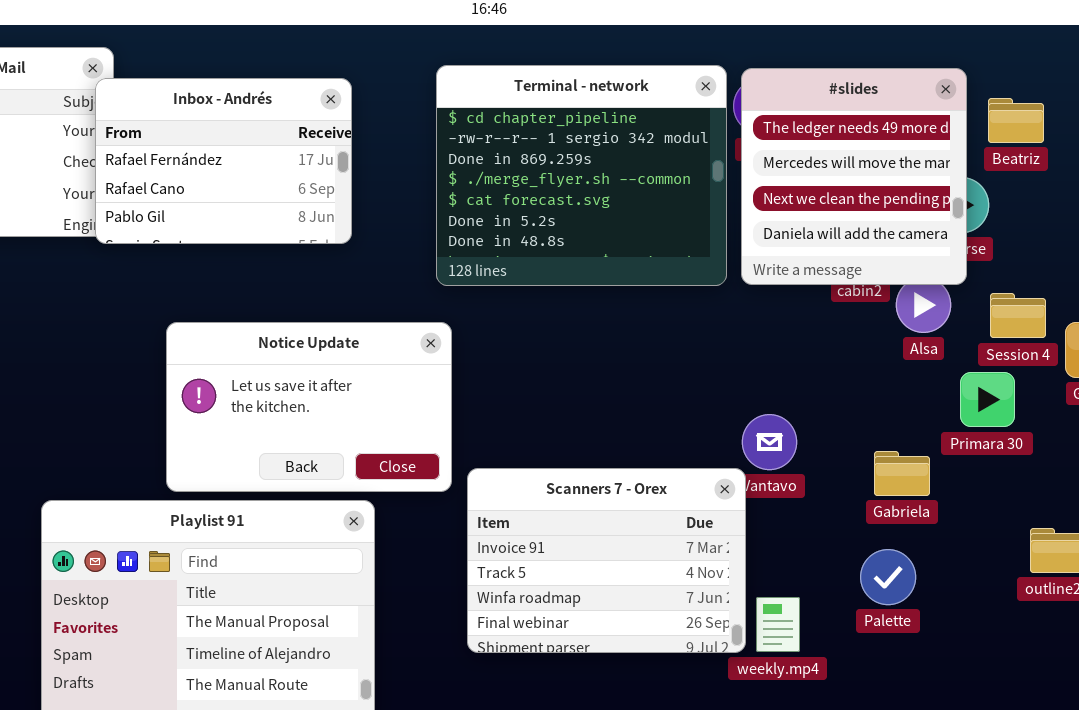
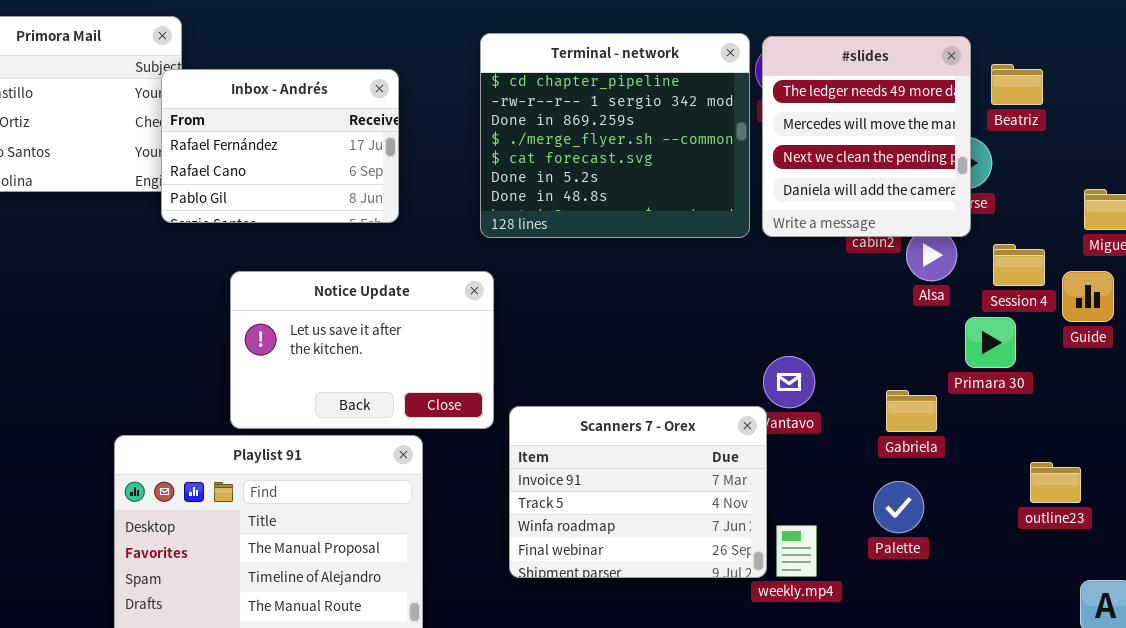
Inbox - Andrés: [95,78,352,244] -> [161,69,399,223], moved

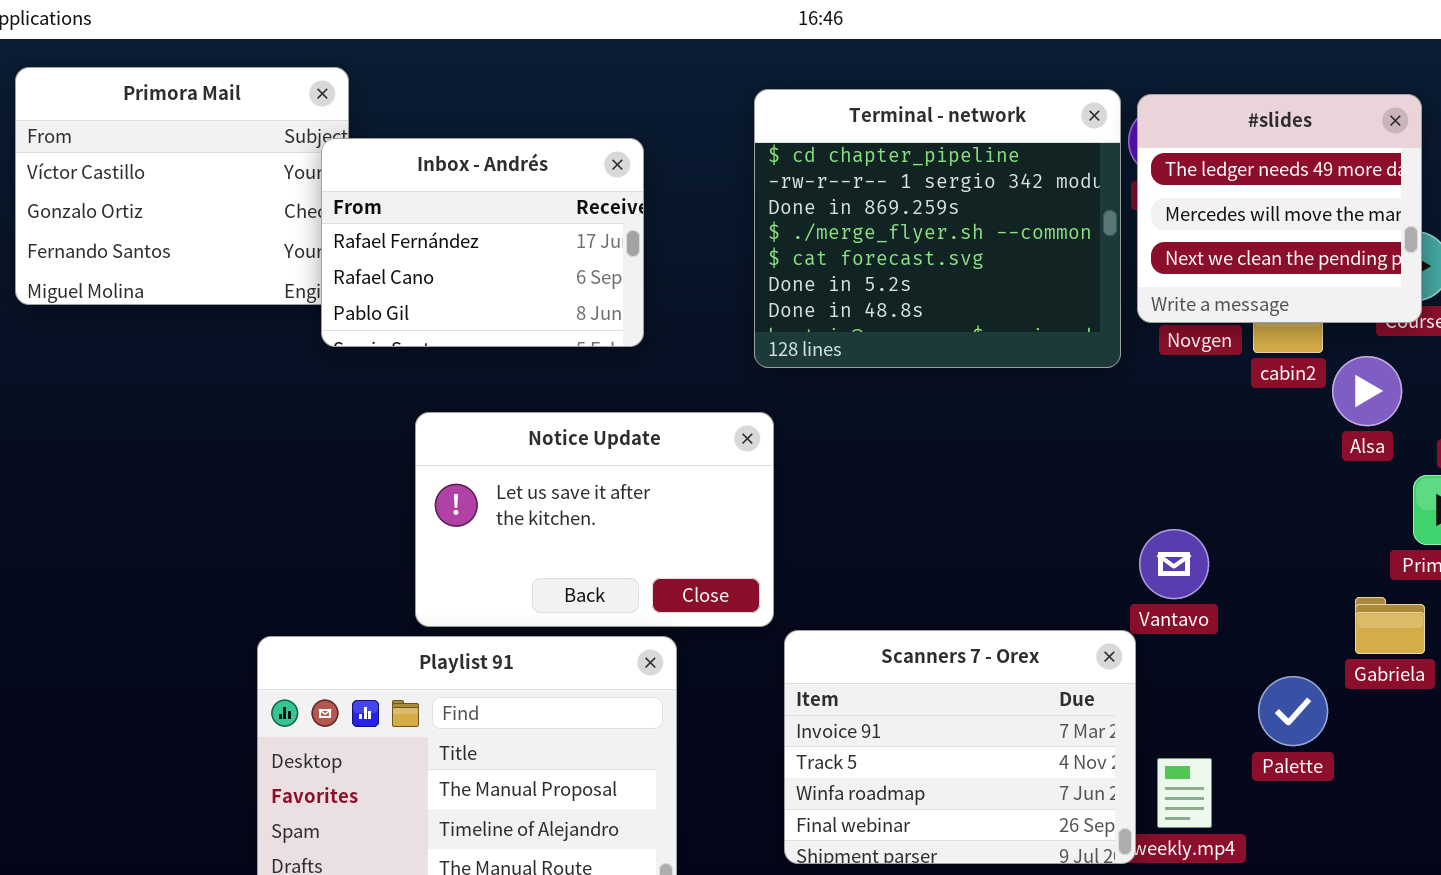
#slides: [762,36,971,237] -> [1137,94,1422,323], resized
Gabriela: [886,390,937,432] -> [1355,597,1425,654], moved
Scanners 7 - Orex: [509,406,767,578] -> [784,630,1136,864], moved
Palette: [873,481,924,533] -> [1258,676,1328,746], moved

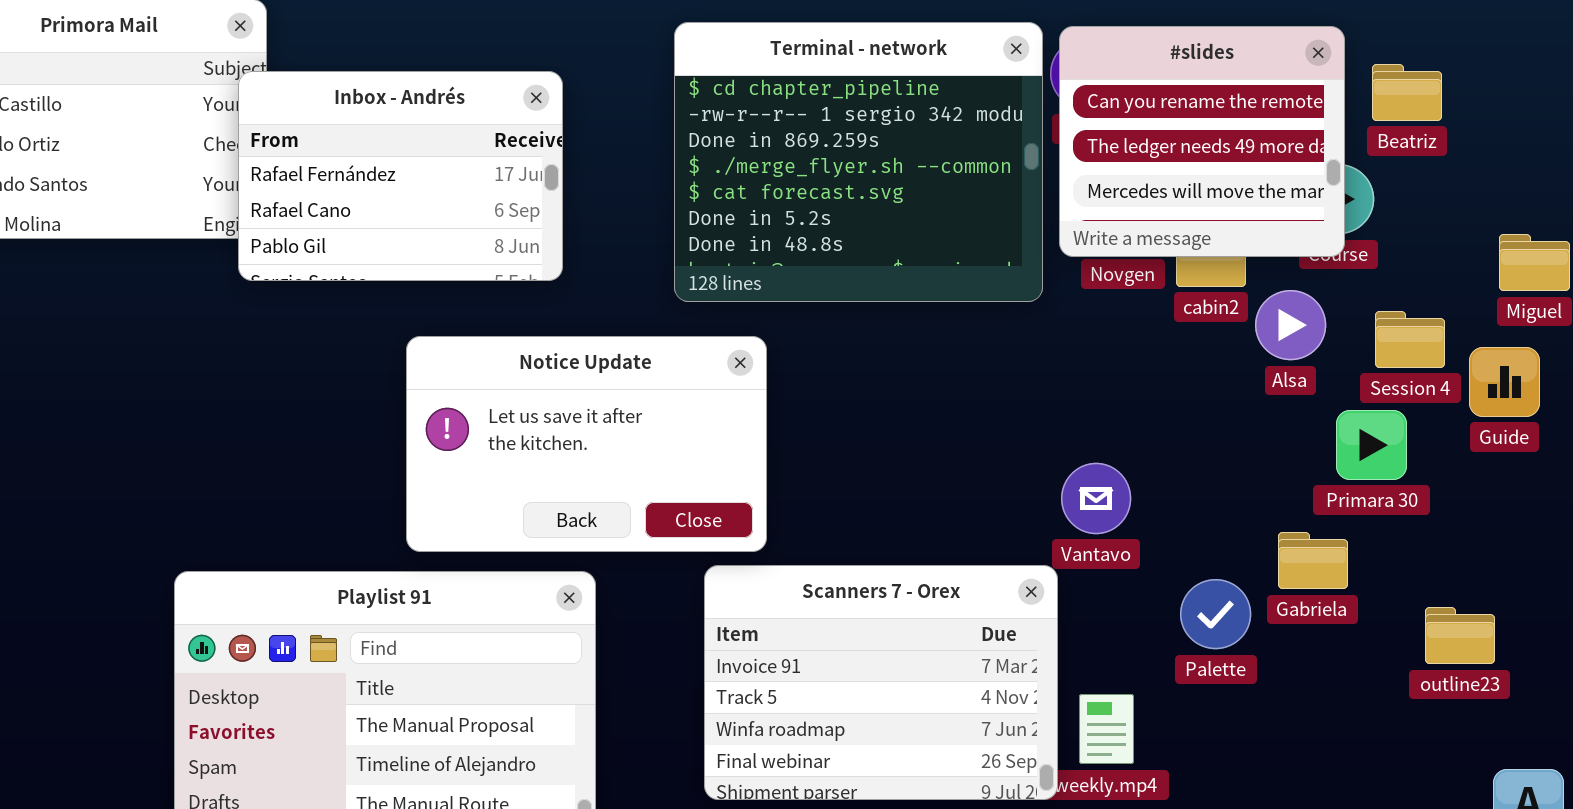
#slides: [1137,94,1422,323] -> [1059,26,1345,257], scrolled up 1 row
Notice Update: [415,412,774,627] -> [406,336,767,552], moved
Palette: [1258,676,1328,746] -> [1180,579,1251,649], moved

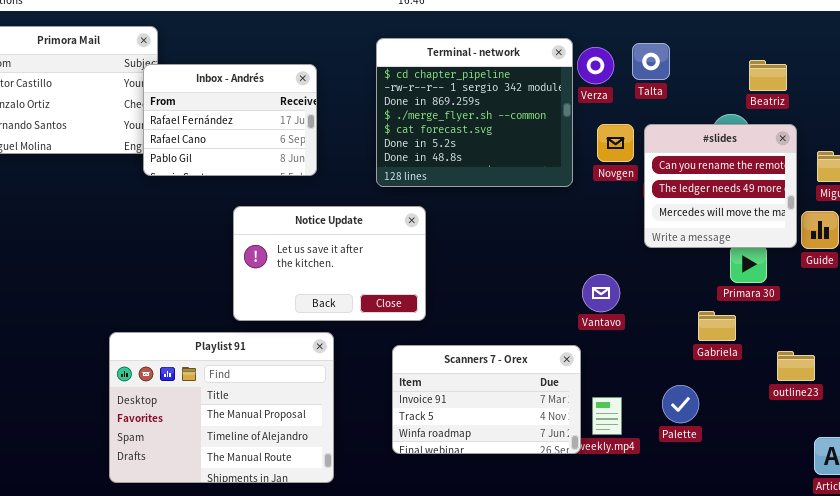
#slides: [1059,26,1345,257] -> [644,124,797,248], moved
Scanners 7 - Orex: [704,565,1058,800] -> [392,345,581,454], resized
Palette: [1180,579,1251,649] -> [662,385,699,423], moved

